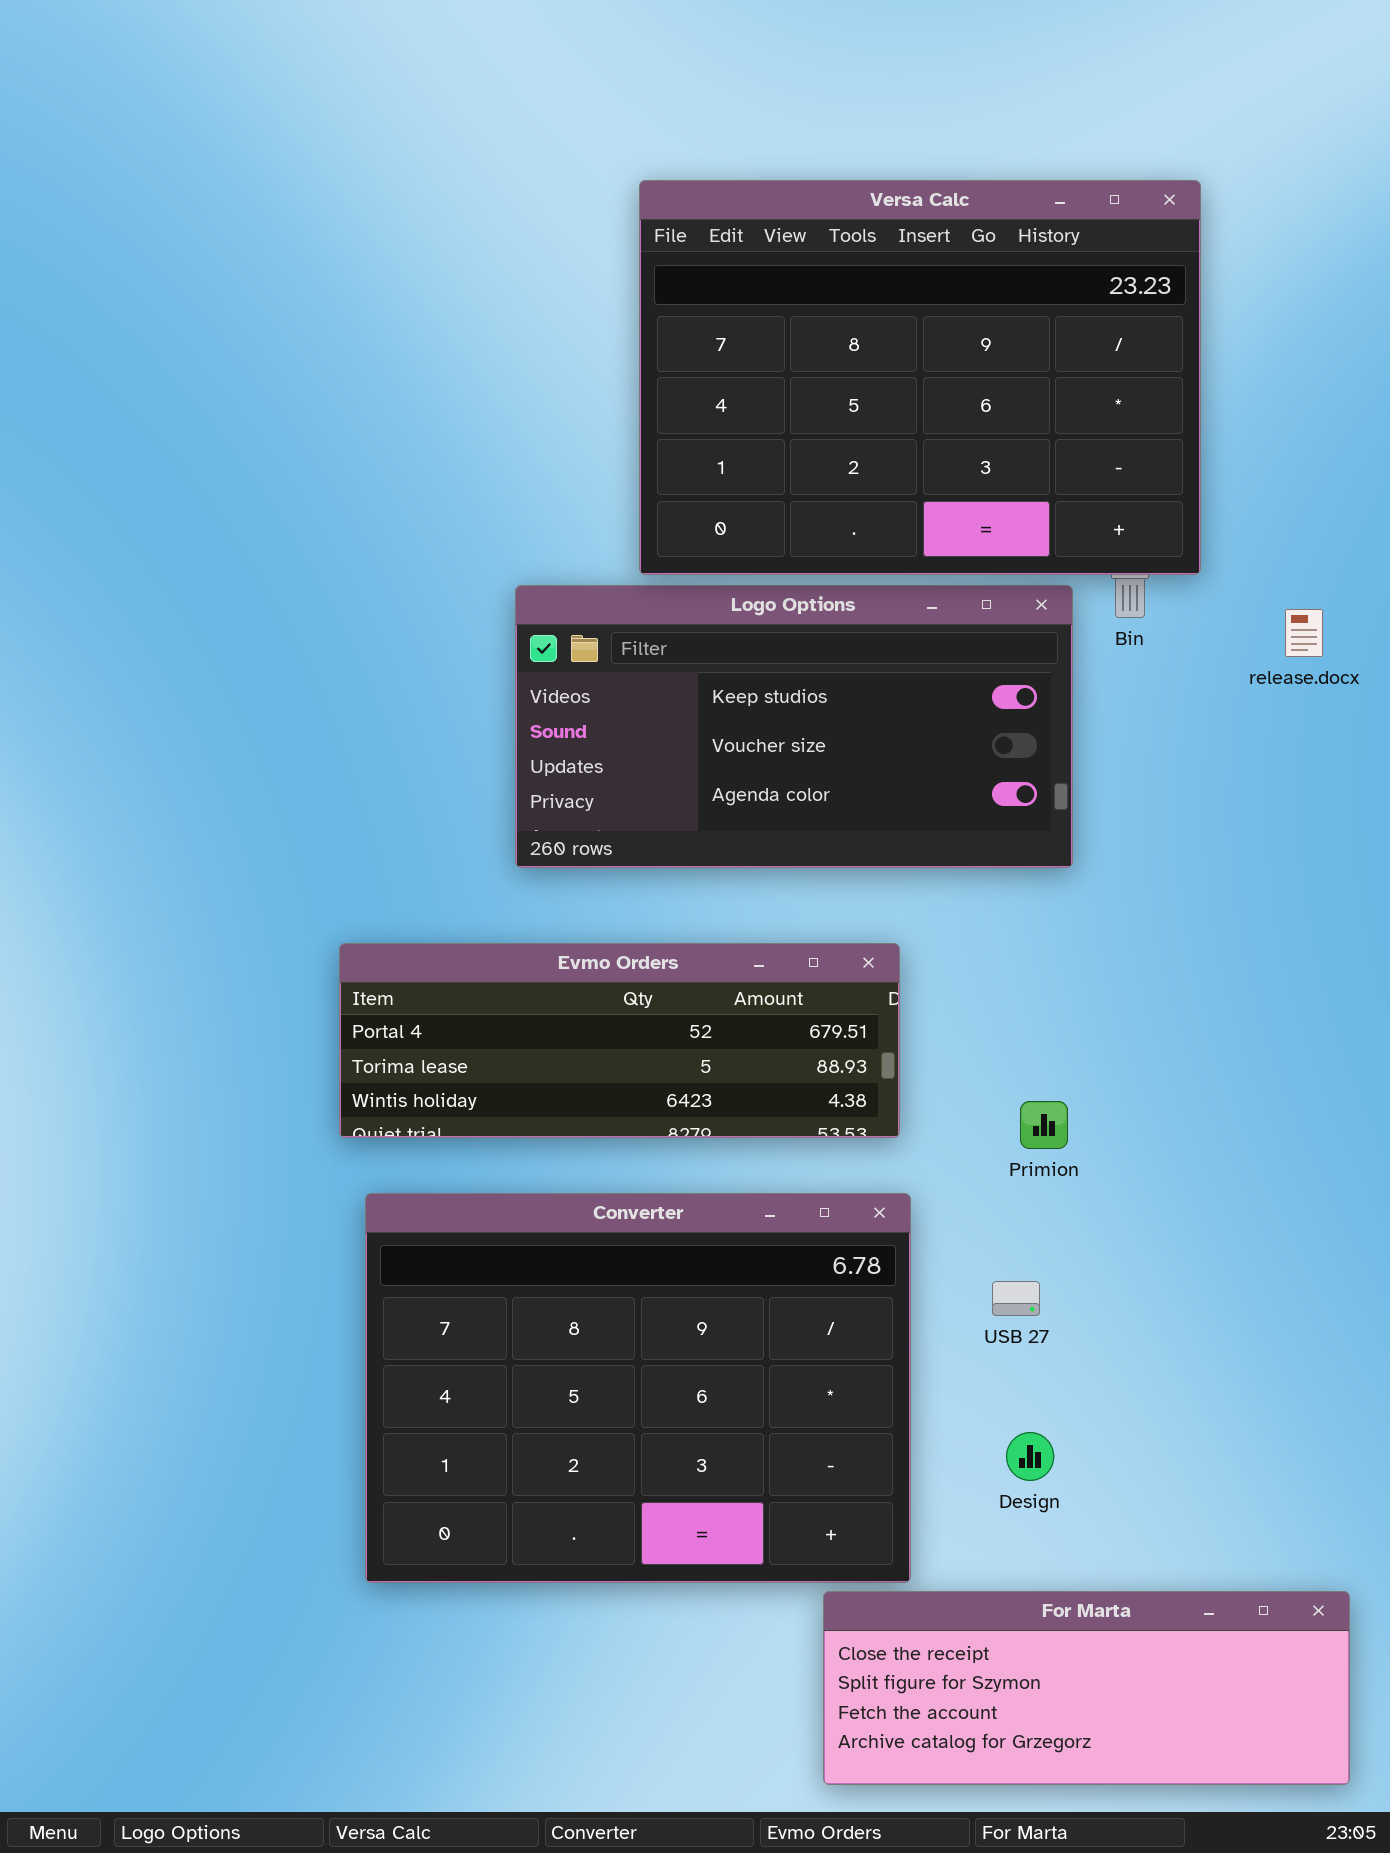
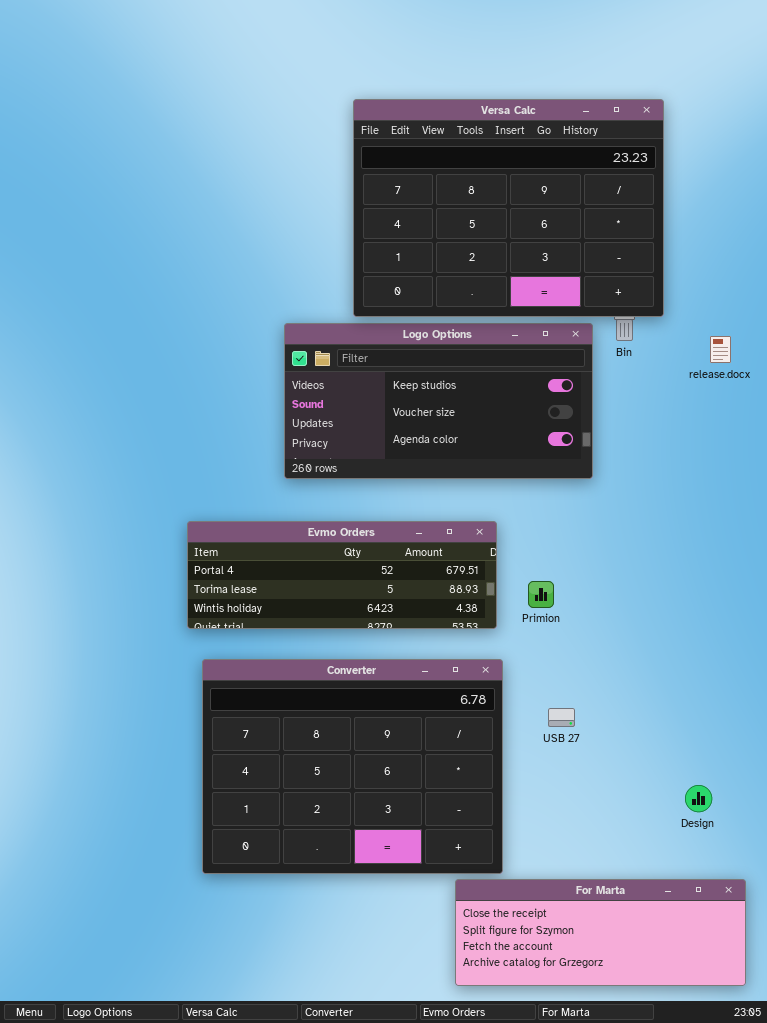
Primion: [1020,1101,1068,1149] -> [528,581,554,608], moved
Design: [1006,1432,1054,1481] -> [685,785,712,812], moved

